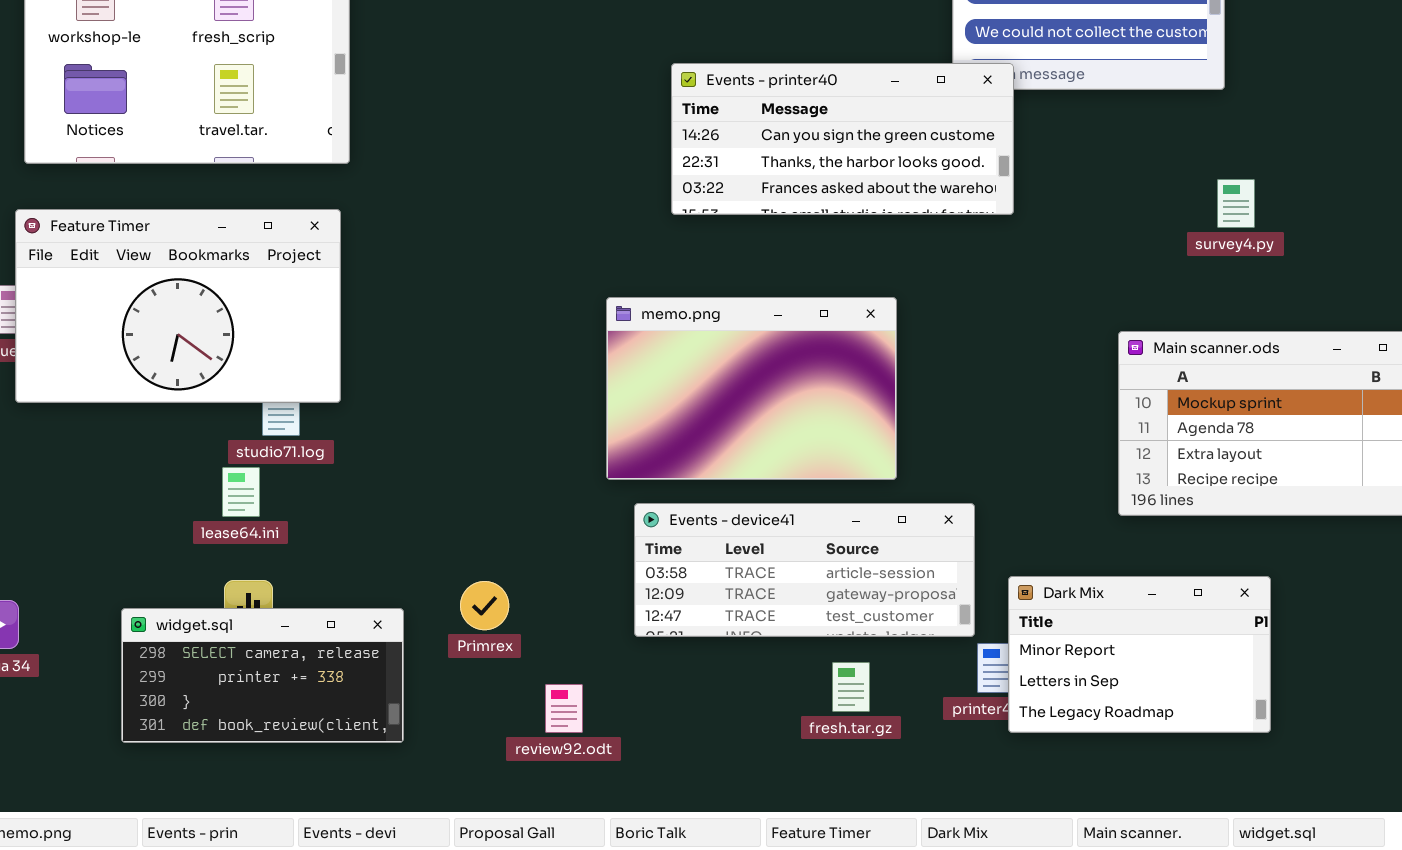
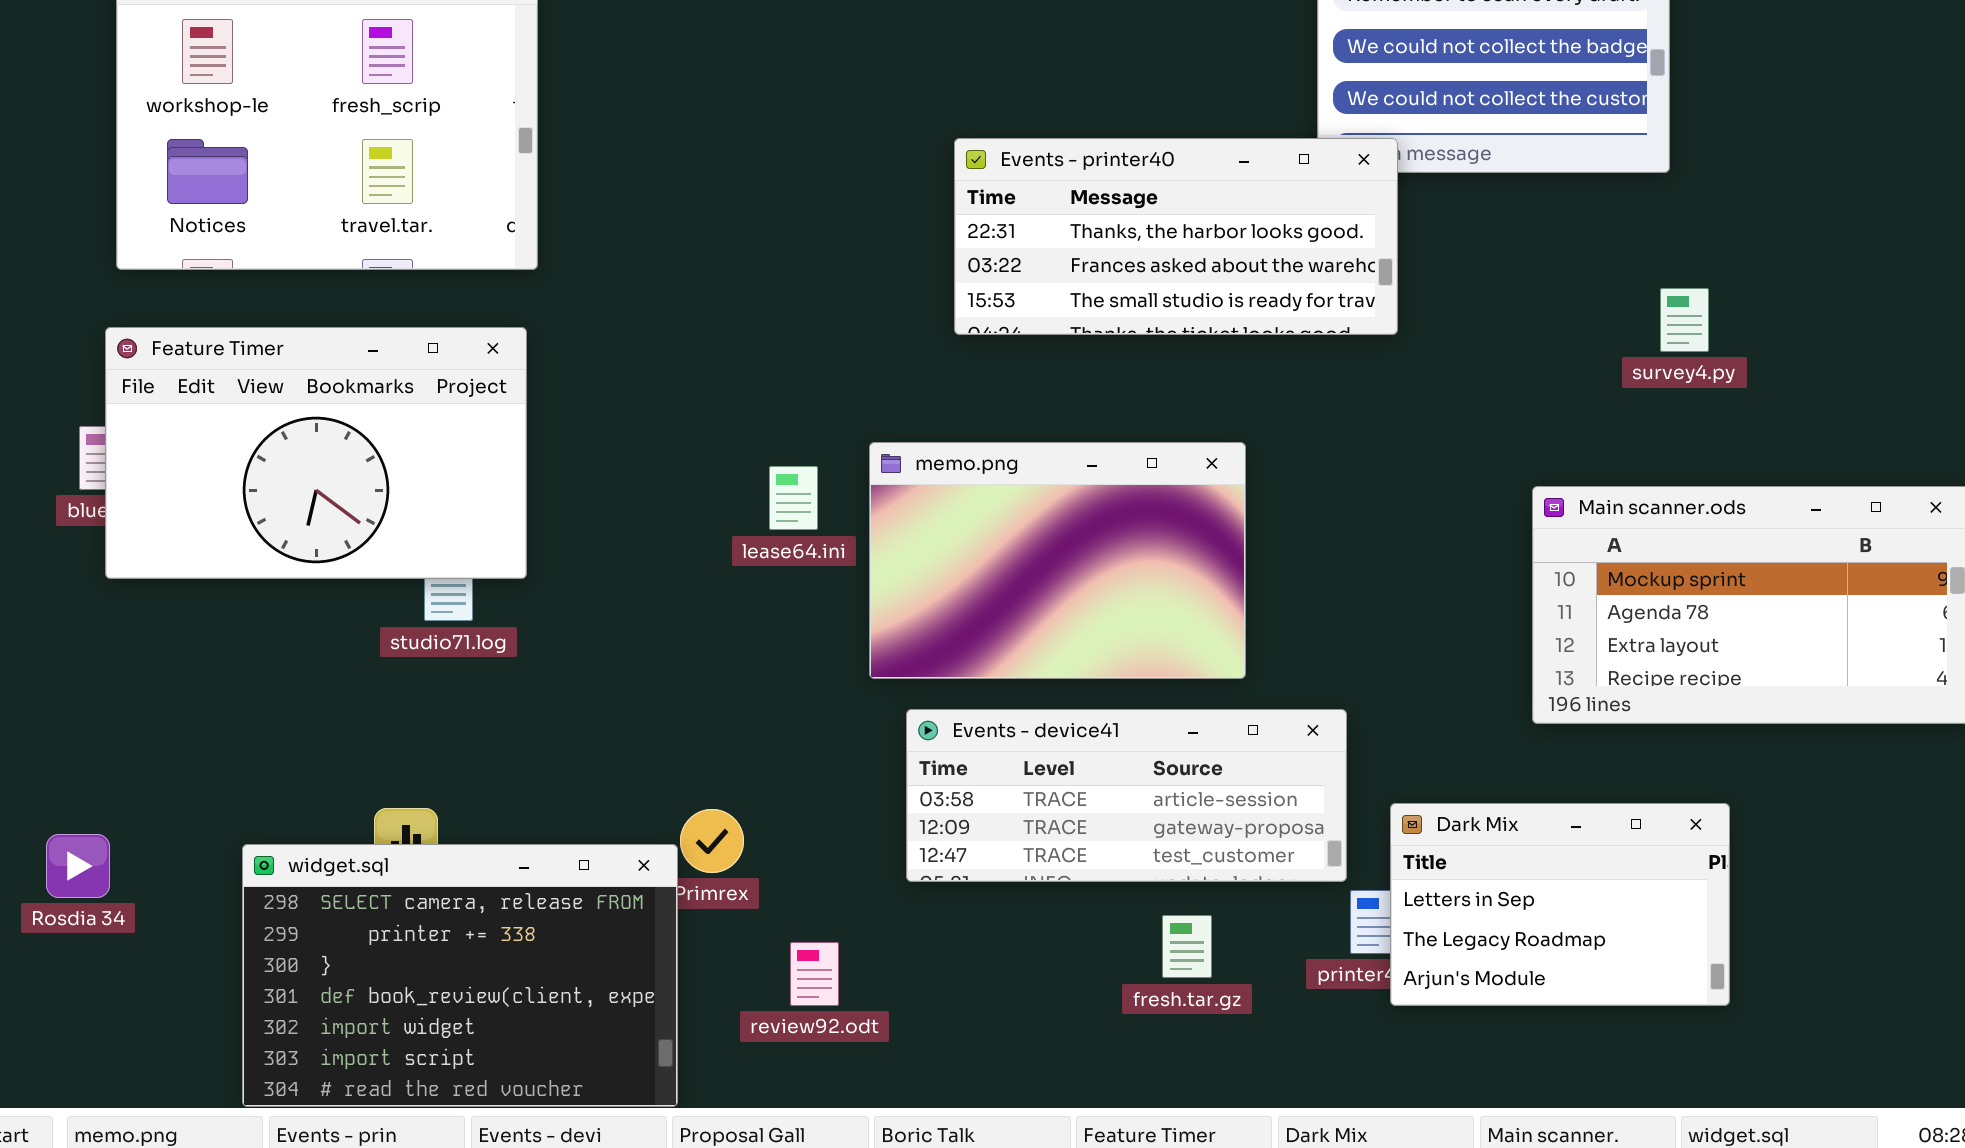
Events - printer40: [671,63,1014,215] -> [954,138,1398,335], scrolled down 1 row
lease64.ini: [222,467,260,517] -> [769,466,818,530], moved
Dark Mix: [1008,576,1271,733] -> [1390,803,1730,1006], scrolled down 1 row
widget.sql: [121,608,404,743] -> [242,844,678,1107], resized

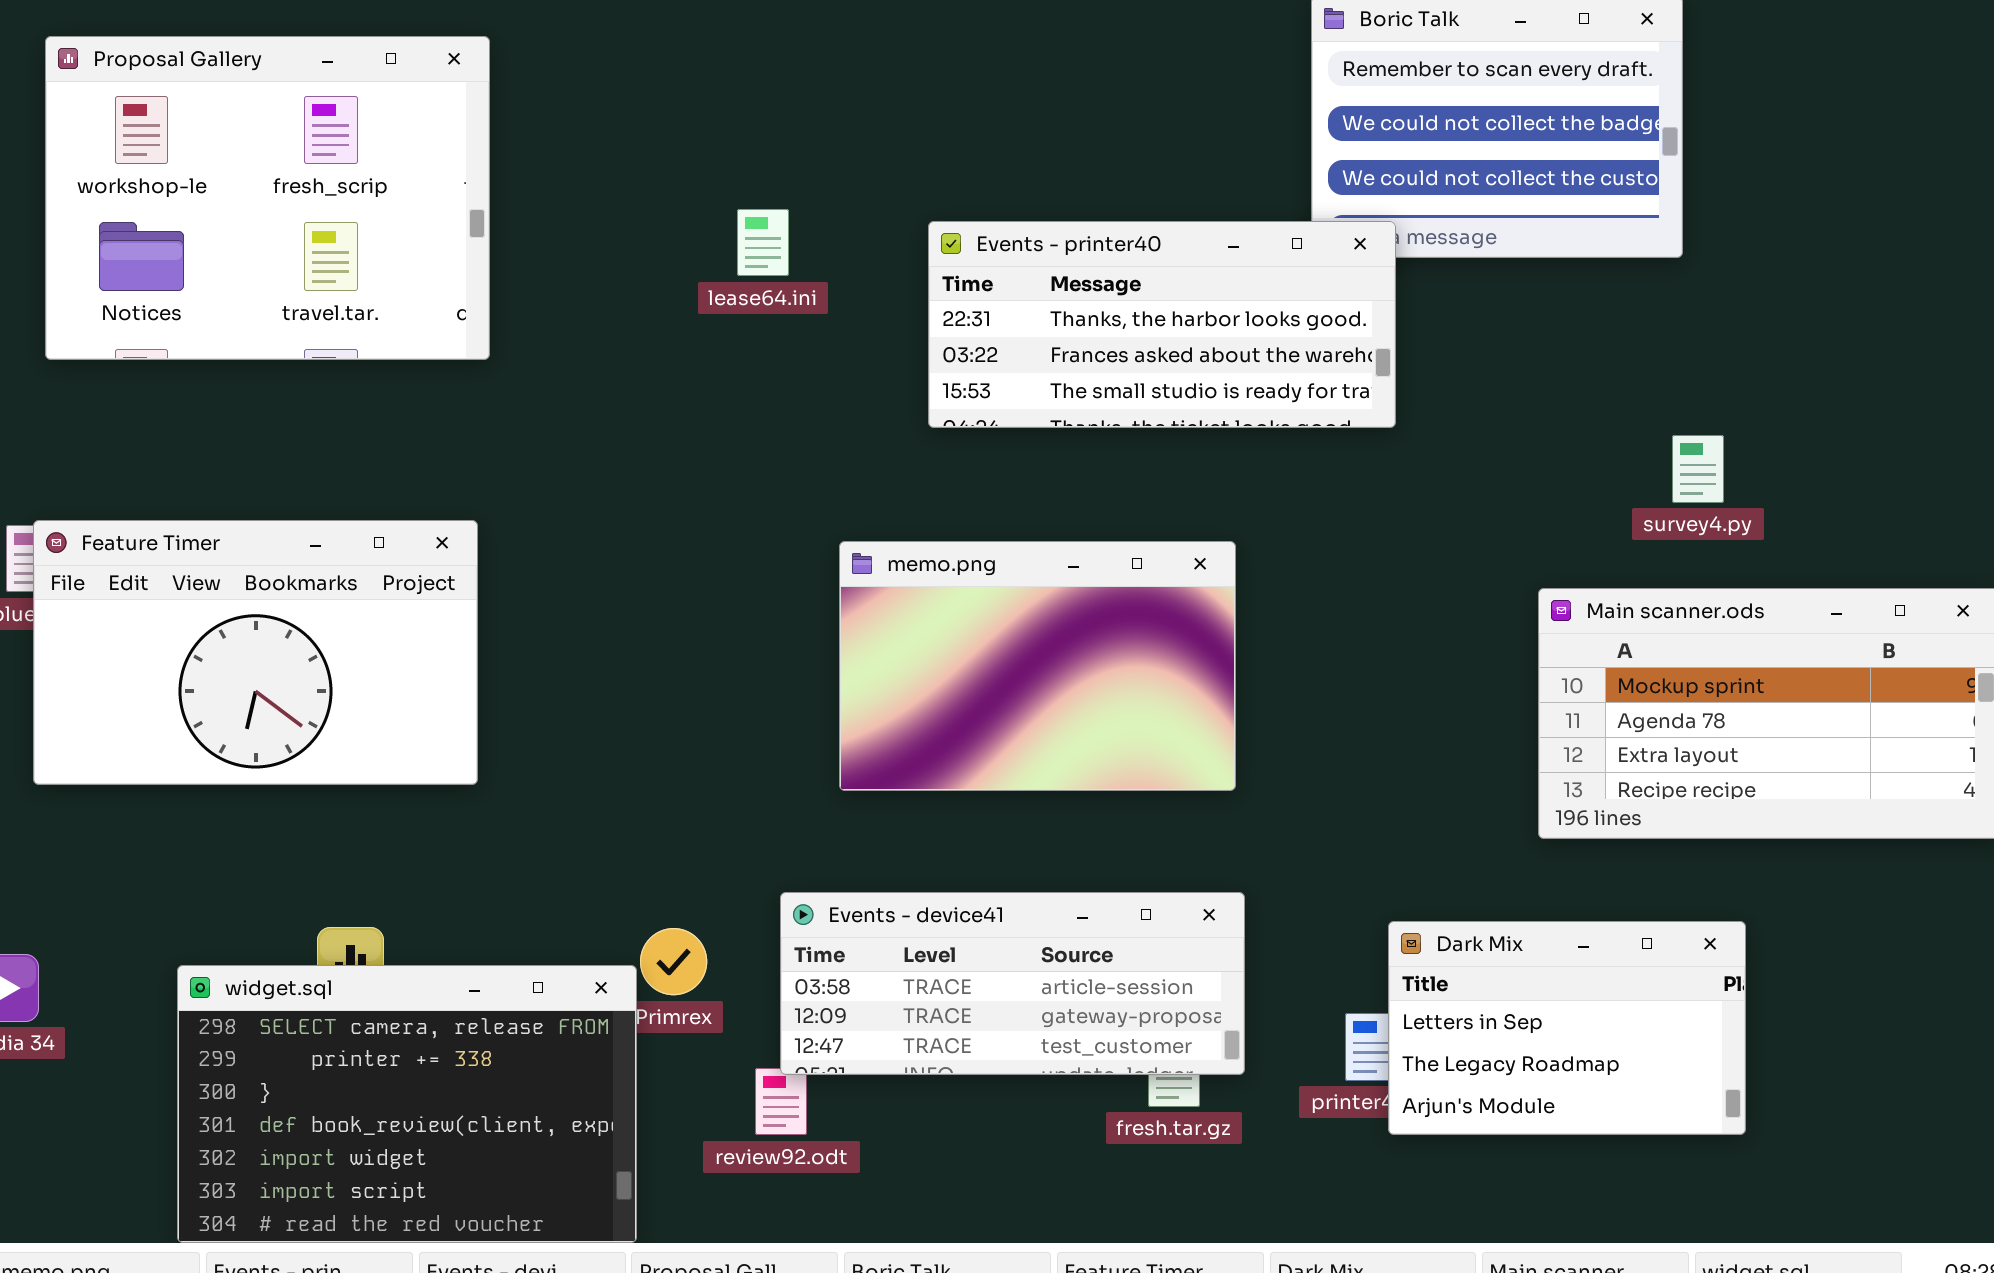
survey4.py: [1660,288,1709,352] -> [1672,435,1724,503], moved
Feature Timer: [105,327,527,579] -> [33,520,478,785], moved
lease64.ini: [769,466,818,530] -> [737,209,789,276], moved
Events - device41: [906,709,1347,882] -> [780,892,1245,1075], moved

